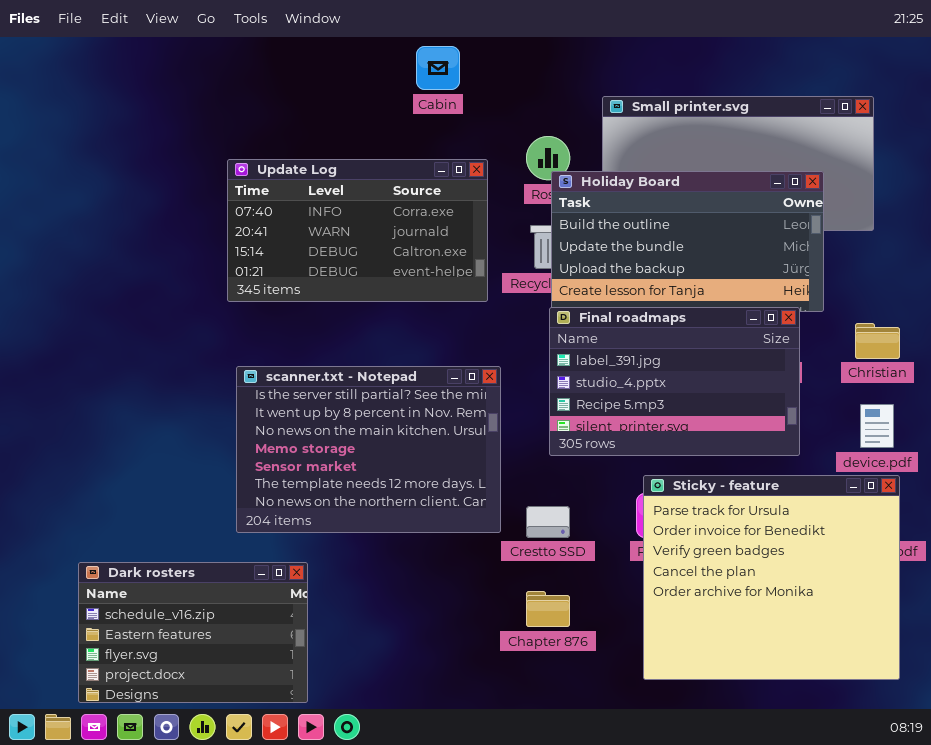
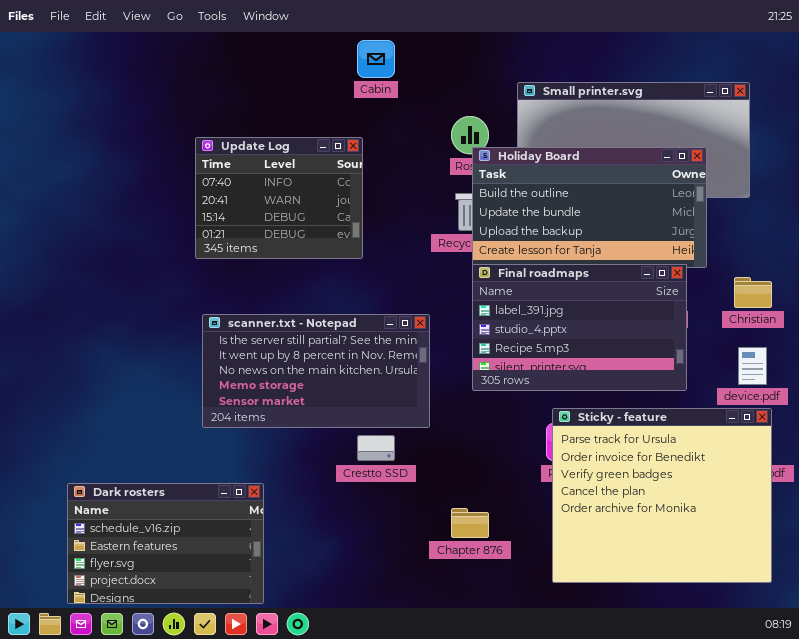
Update Log: [227,159,488,302] -> [195,137,363,259], resized
scanner.txt - Notepad: [236,366,501,533] -> [202,314,430,428], resized
Crestto SSD: [526,506,570,538] -> [357,435,395,461], moved

